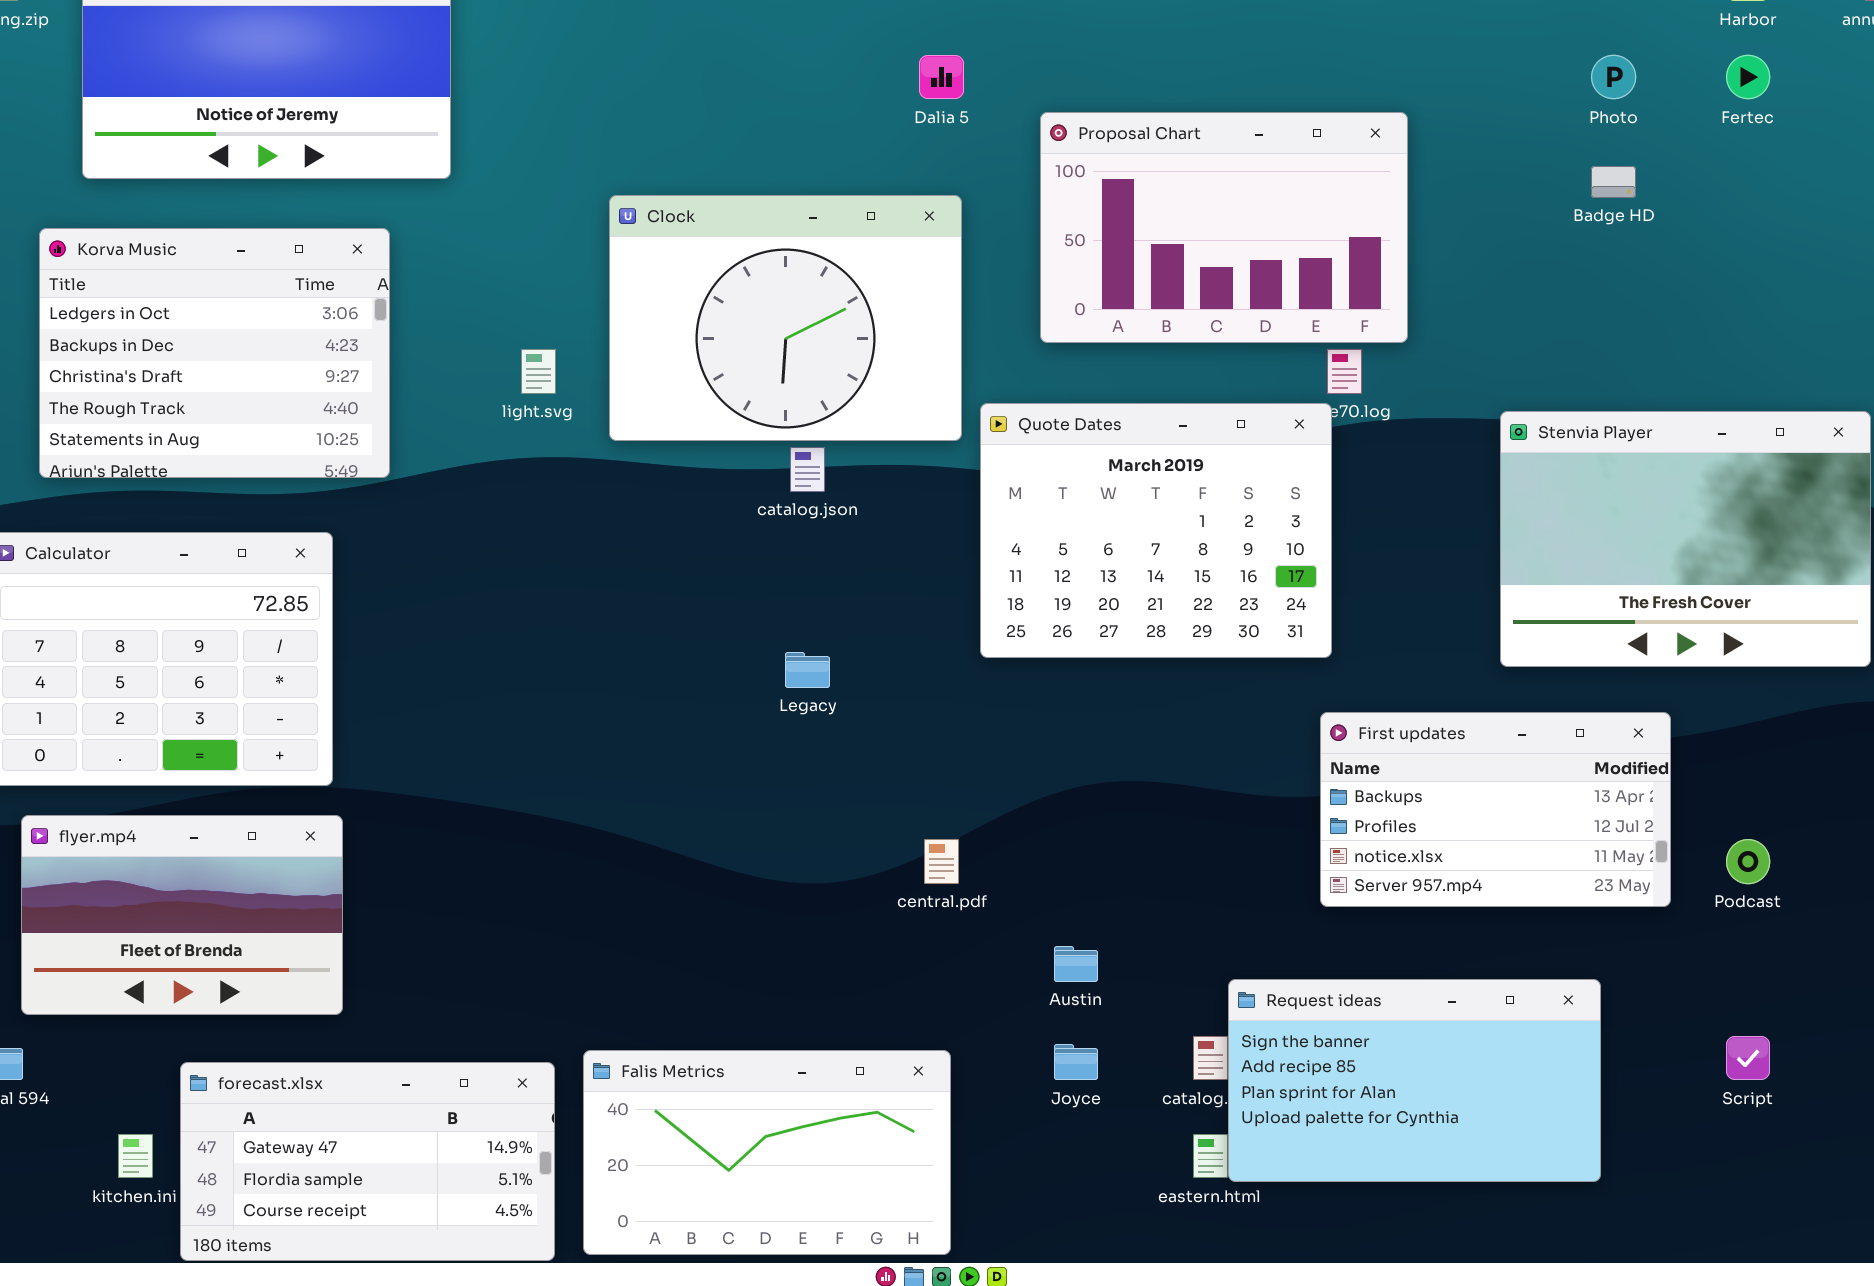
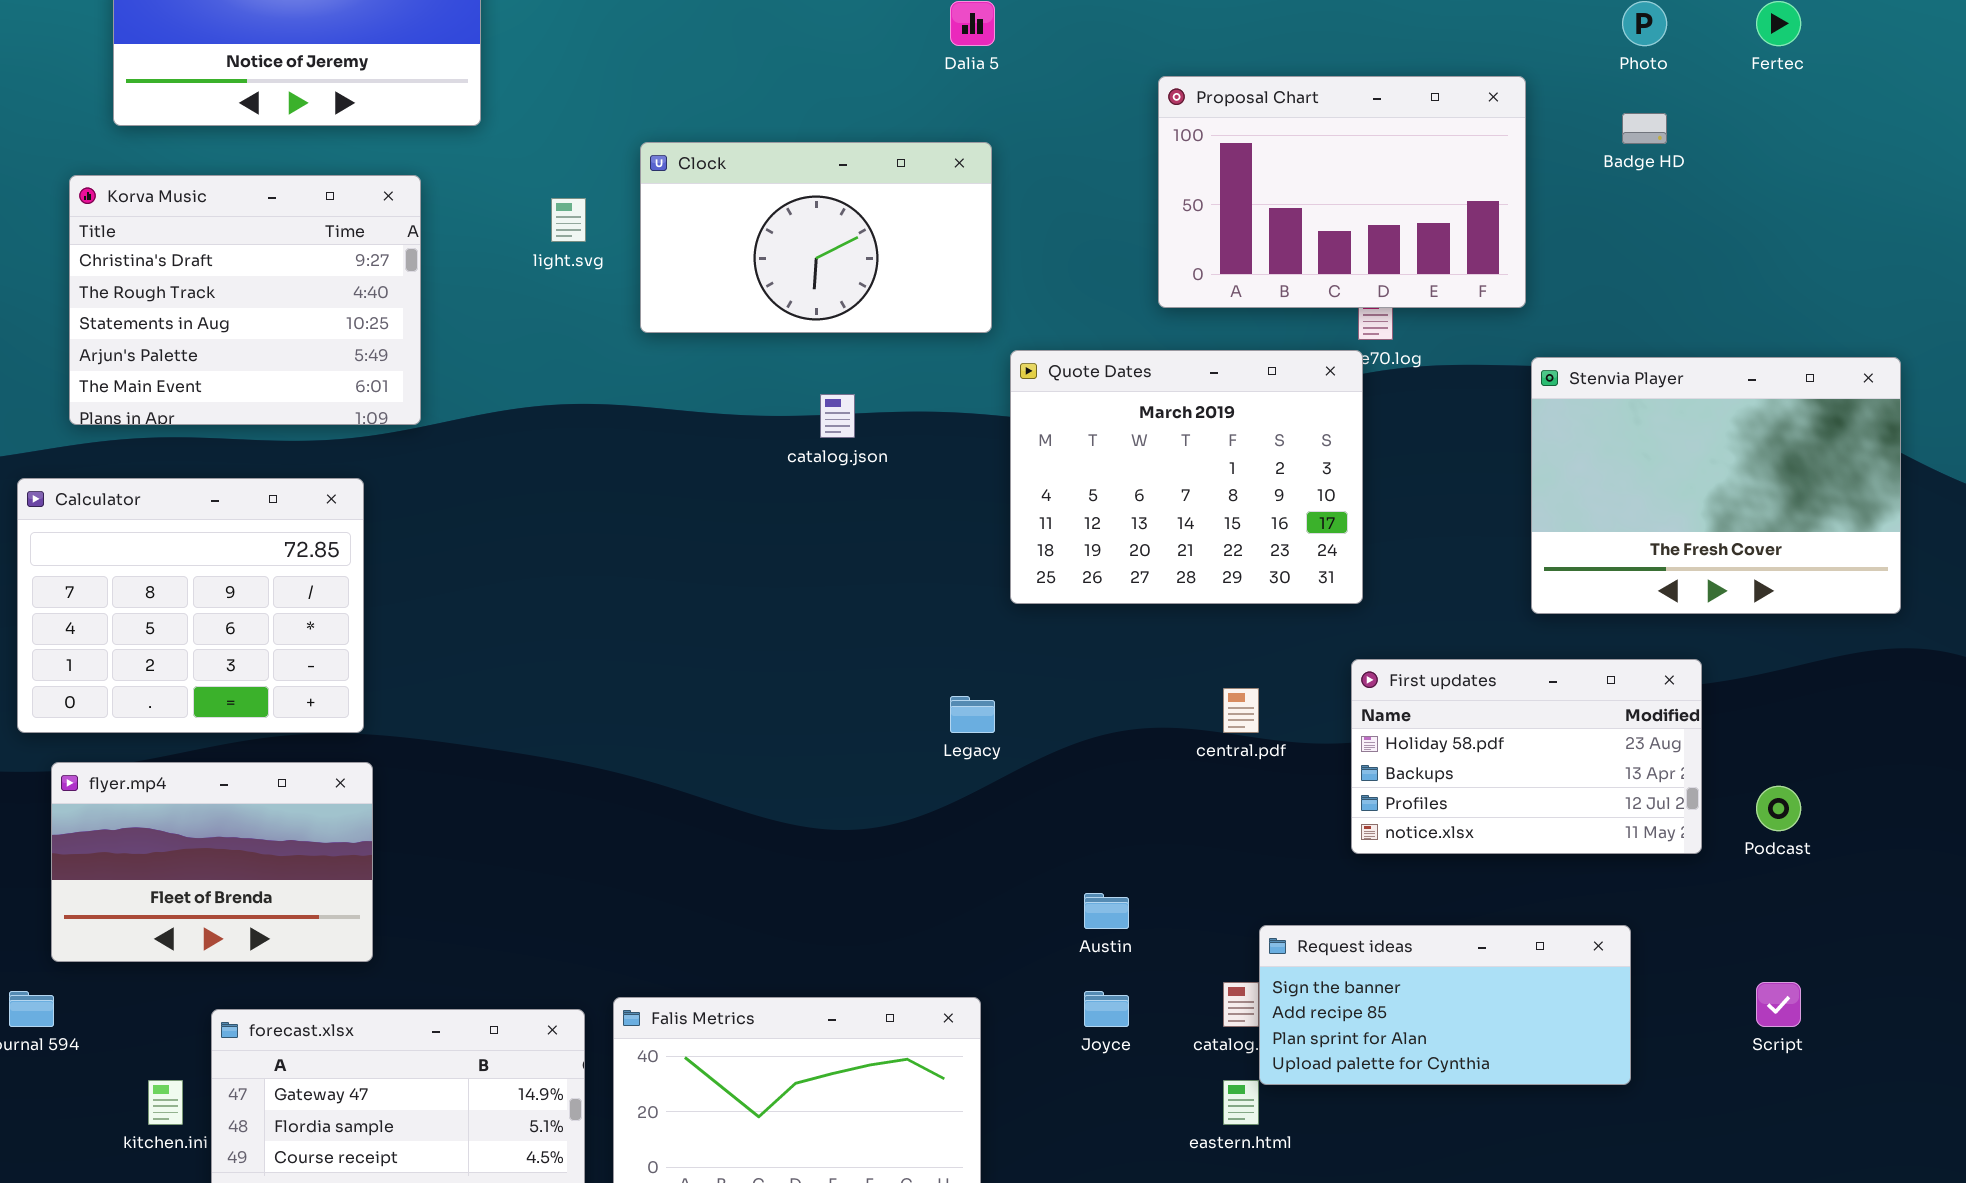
Proposal Chart: [1040,112,1408,343] -> [1158,76,1526,308], moved
Clock: [609,195,962,441] -> [640,142,992,333], resized
Korva Music: [39,228,390,478] -> [69,175,421,425], scrolled down 2 rows
light.svg: [521,349,556,394] -> [551,198,586,242], moved
Legacy: [785,652,830,688] -> [950,696,995,733], moved
First updates: [1320,712,1671,907] -> [1351,659,1702,854], scrolled up 1 row
central.pdf: [924,839,959,884] -> [1223,688,1259,733], moved
Request ideas: [1228,979,1601,1182] -> [1259,925,1631,1085], resized

